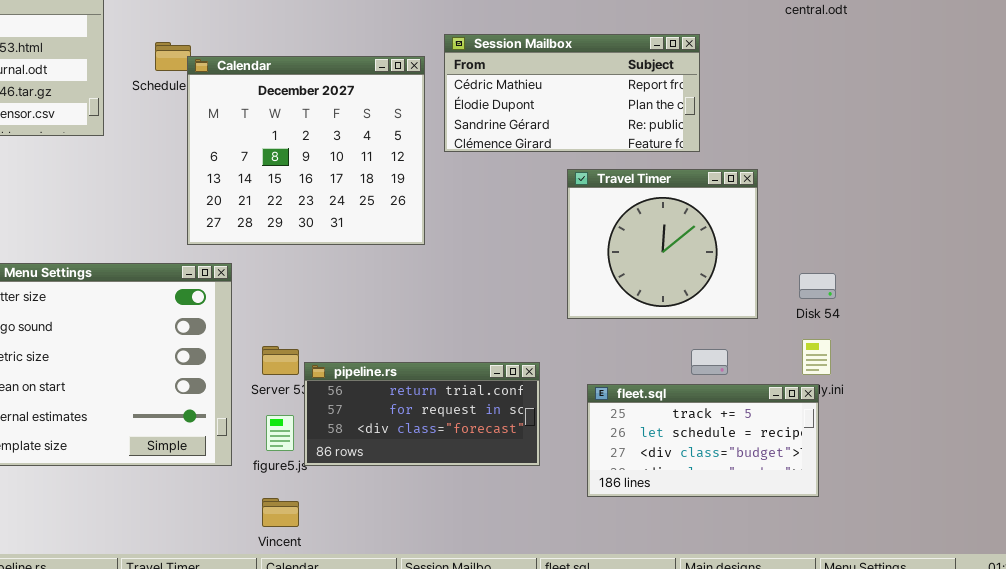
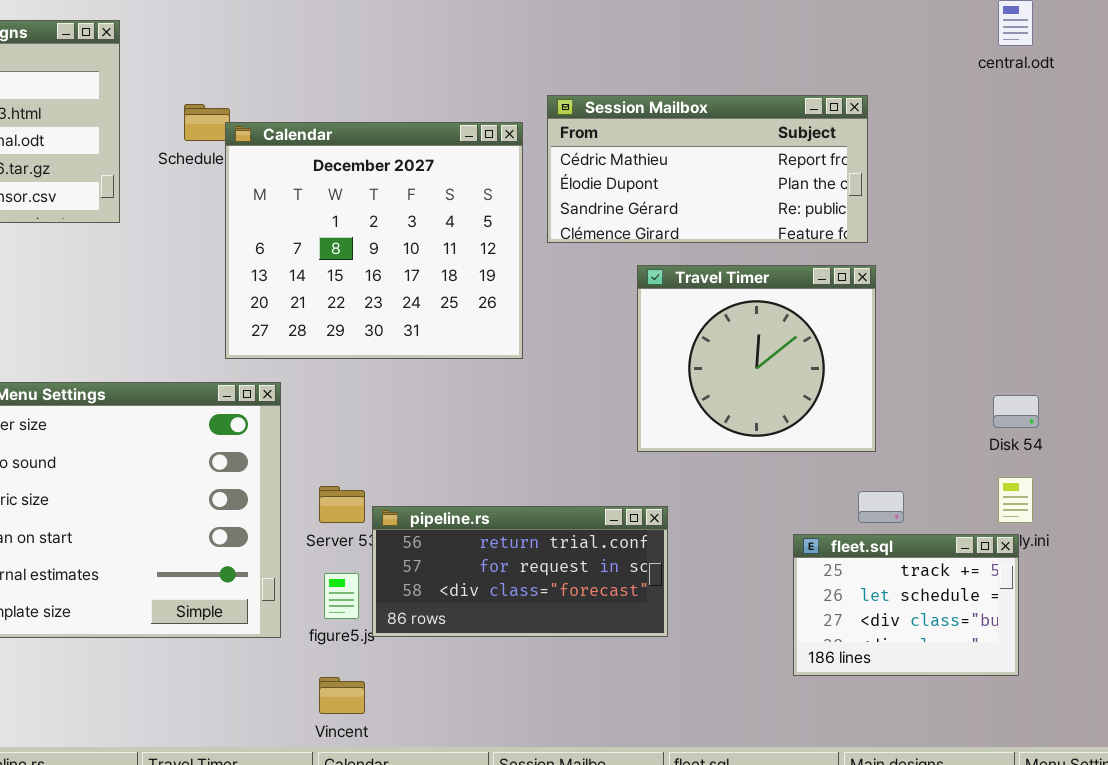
Travel Timer: [567,169,758,319] -> [637,265,876,452], moved
fleet.sql: [587,384,819,497] -> [793,534,1019,676], resized

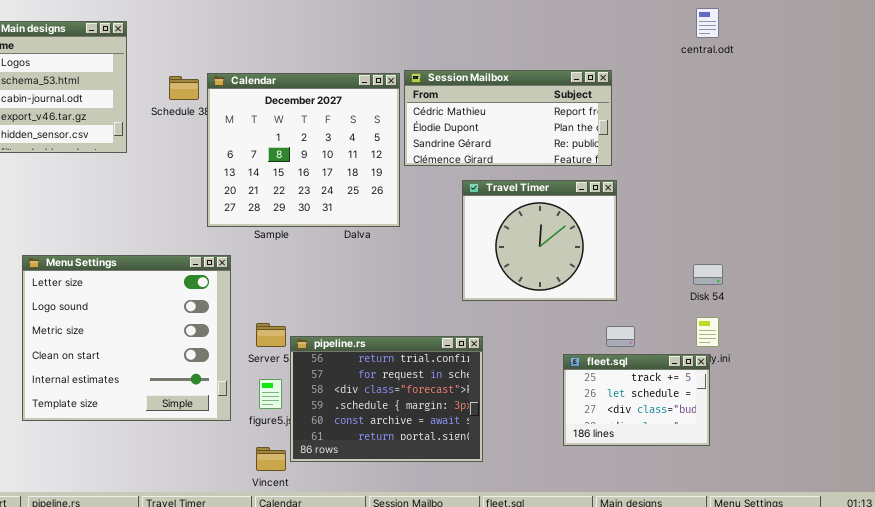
Calendar: [225,122,523,359] -> [207,73,400,227], moved
pipeline.rs: [372,506,668,637] -> [290,336,483,462], resized

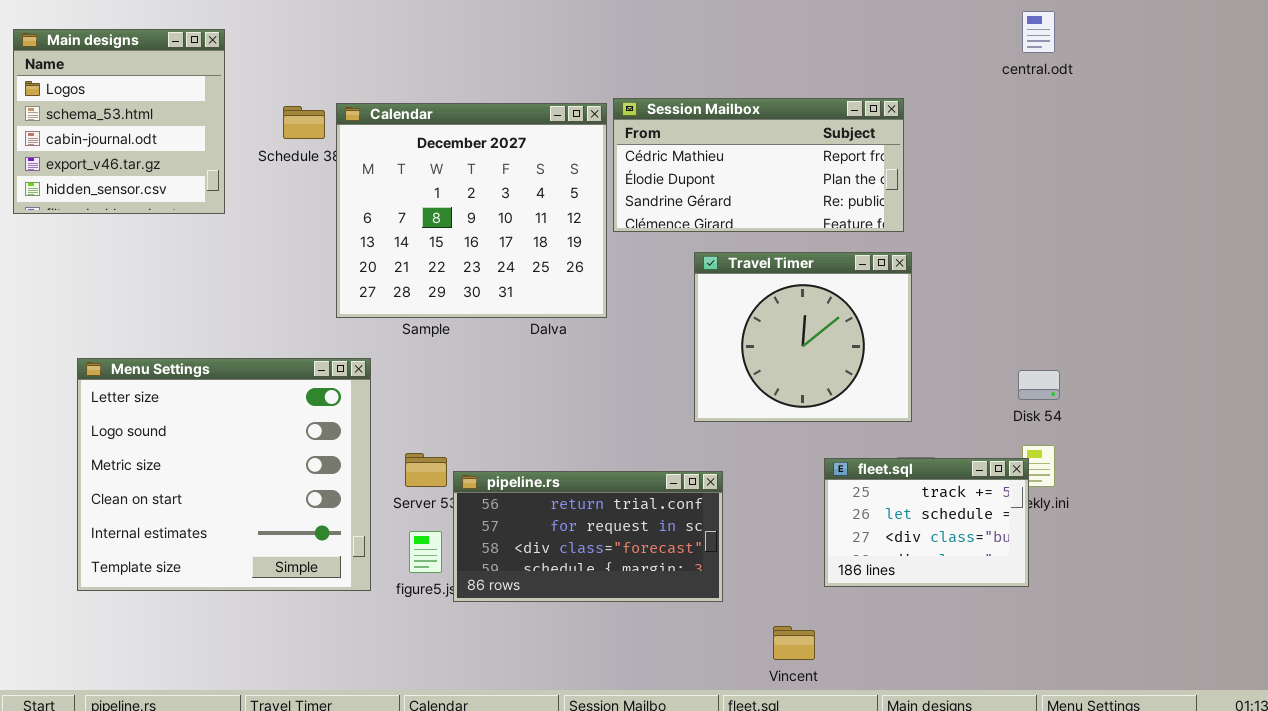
pipeline.rs: [290,336,483,462] -> [453,471,723,602], resized
fleet.sql: [563,354,710,446] -> [824,458,1029,587], moved
Vincent: [256,447,286,471] -> [773,626,815,660], moved

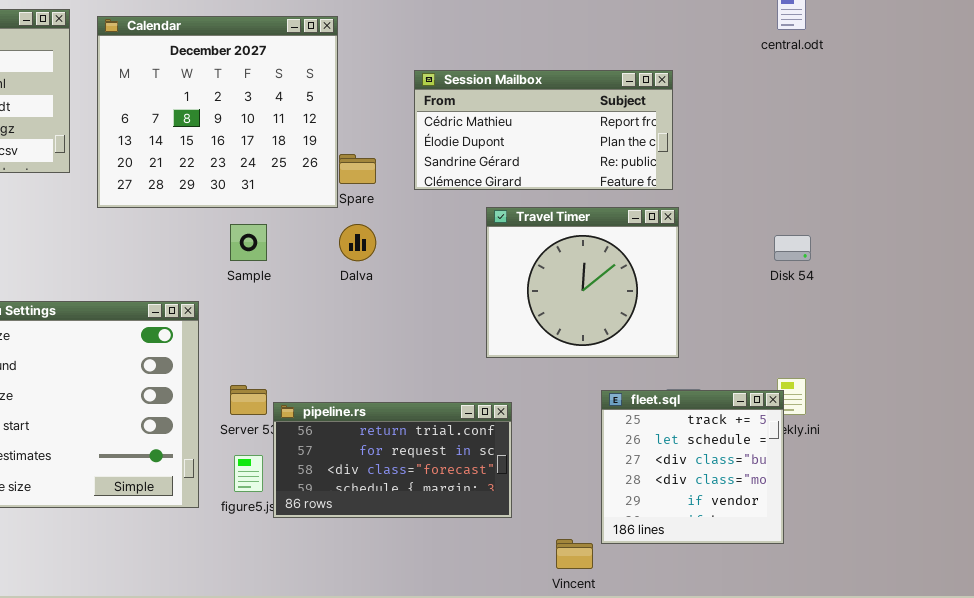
Calendar: [336,103,607,318] -> [97,16,338,208], moved
Disk 54: [1018,370,1060,400] -> [774,235,811,261], moved
fleet.sql: [824,458,1029,587] -> [601,390,784,544], resized

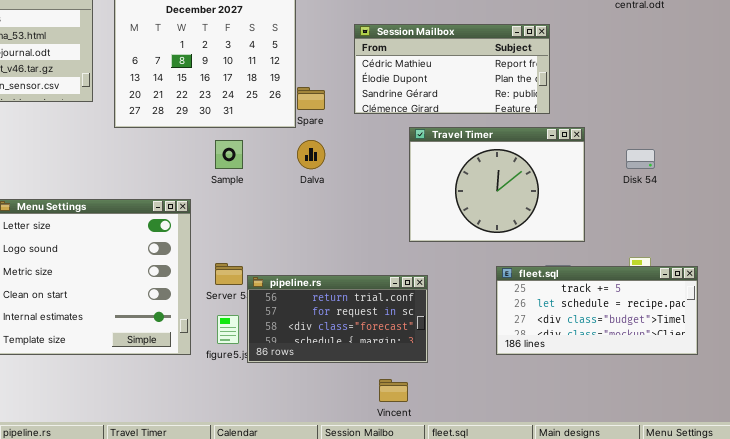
Travel Timer: [486,207,679,358] -> [409,127,585,242], resized
fleet.sql: [601,390,784,544] -> [496,266,698,355], resized
Vincent: [556,539,593,569] -> [379,379,408,402], moved

